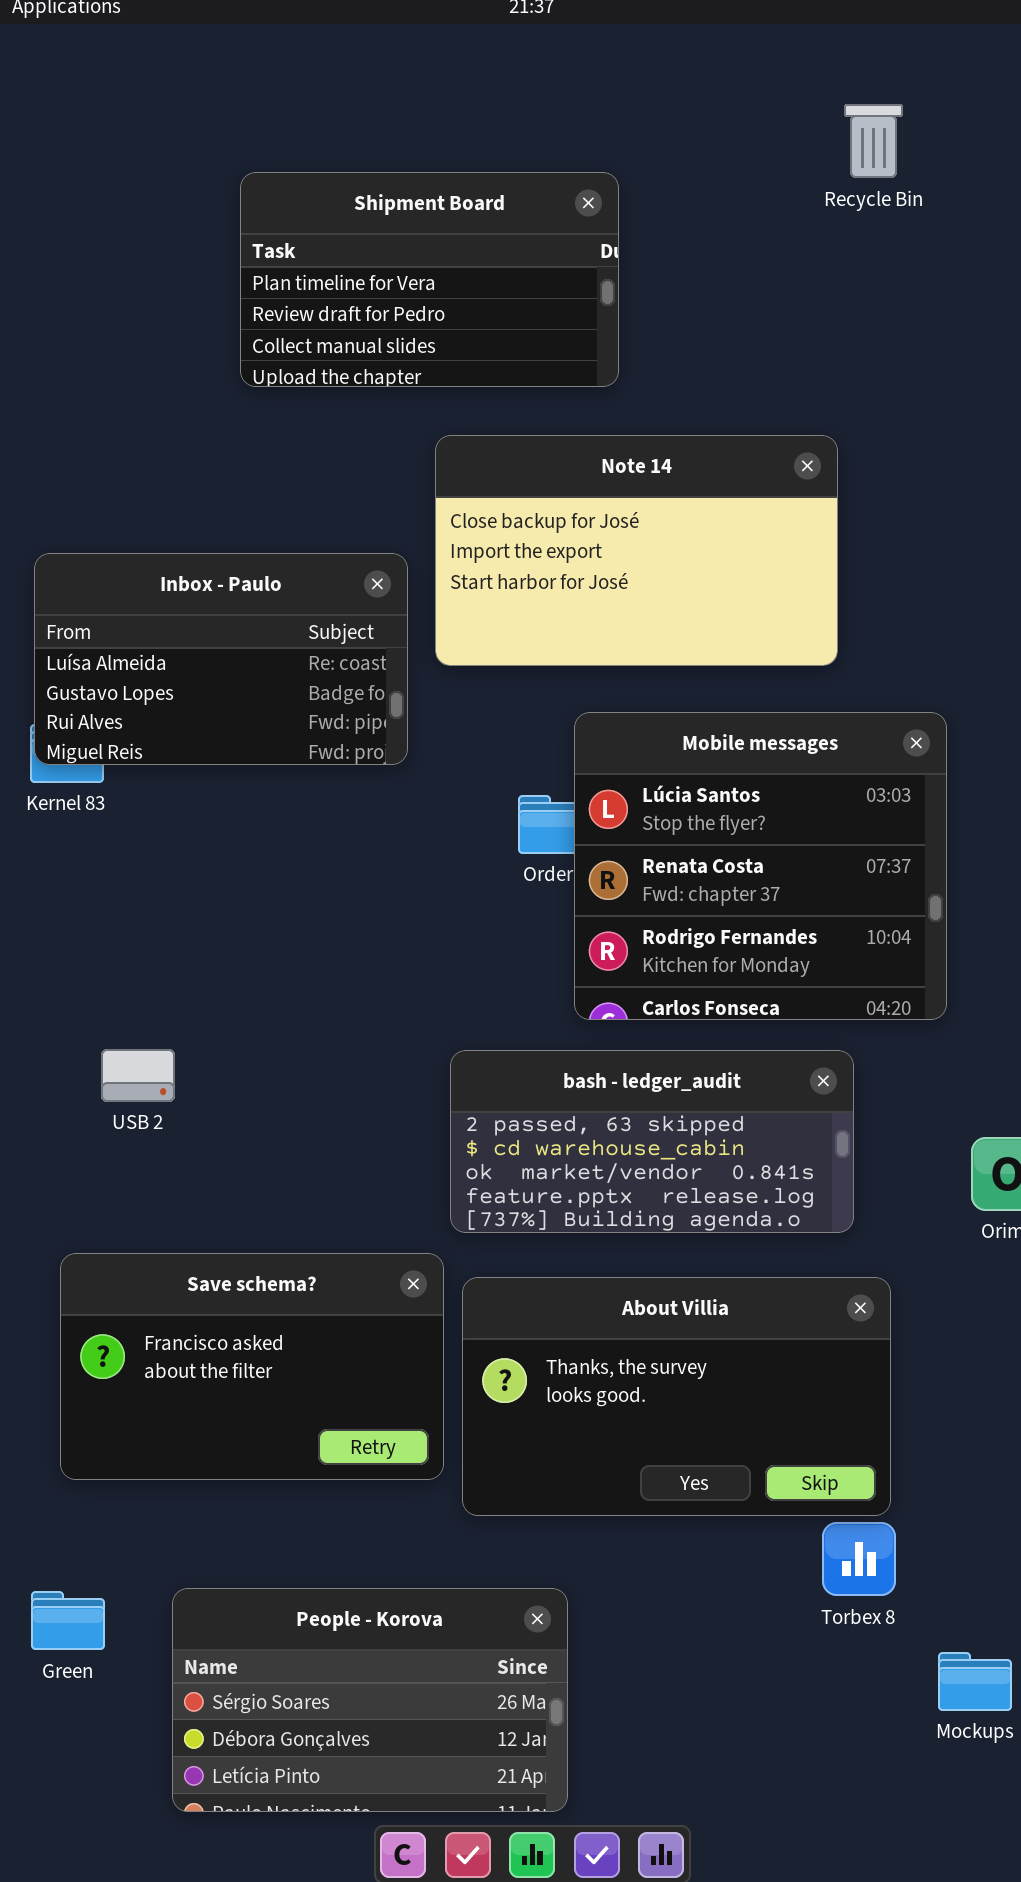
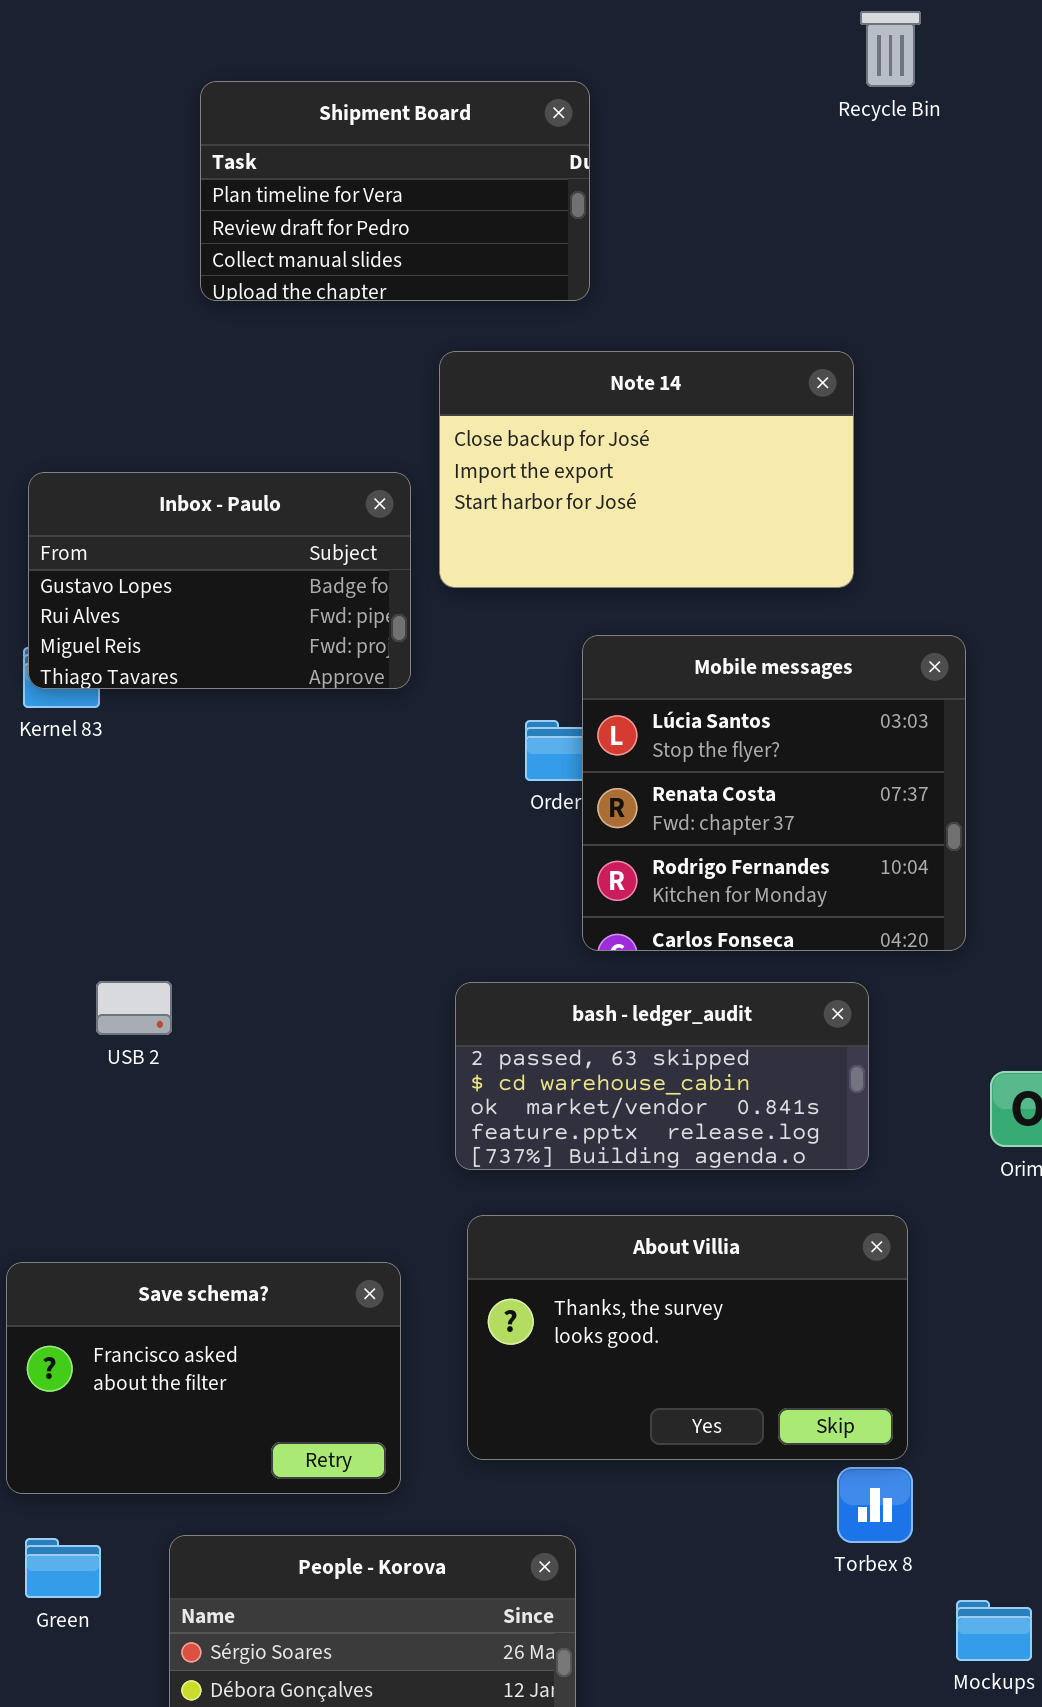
Shipment Board: [240,172,619,387] -> [200,81,590,301], moved
Inbox - Paulo: [34,553,408,765] -> [28,472,411,689], scrolled down 1 row
Save schema?: [60,1253,444,1480] -> [6,1262,401,1494], moved

